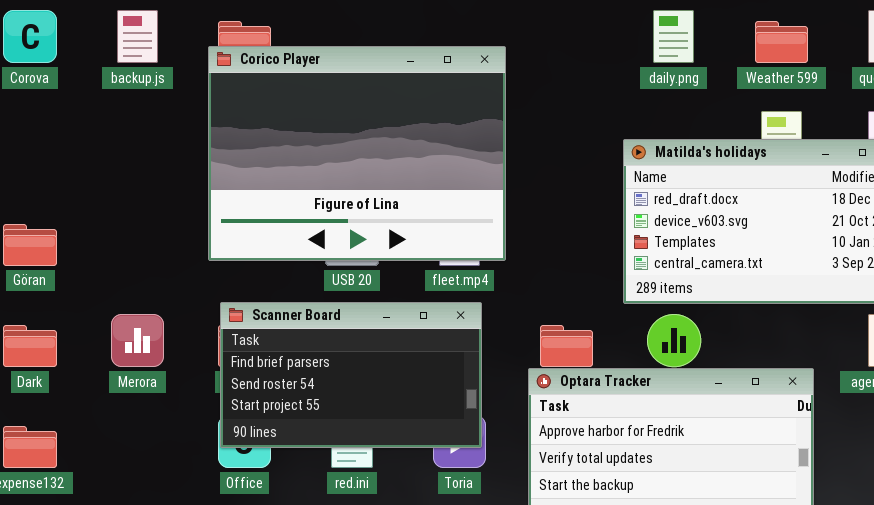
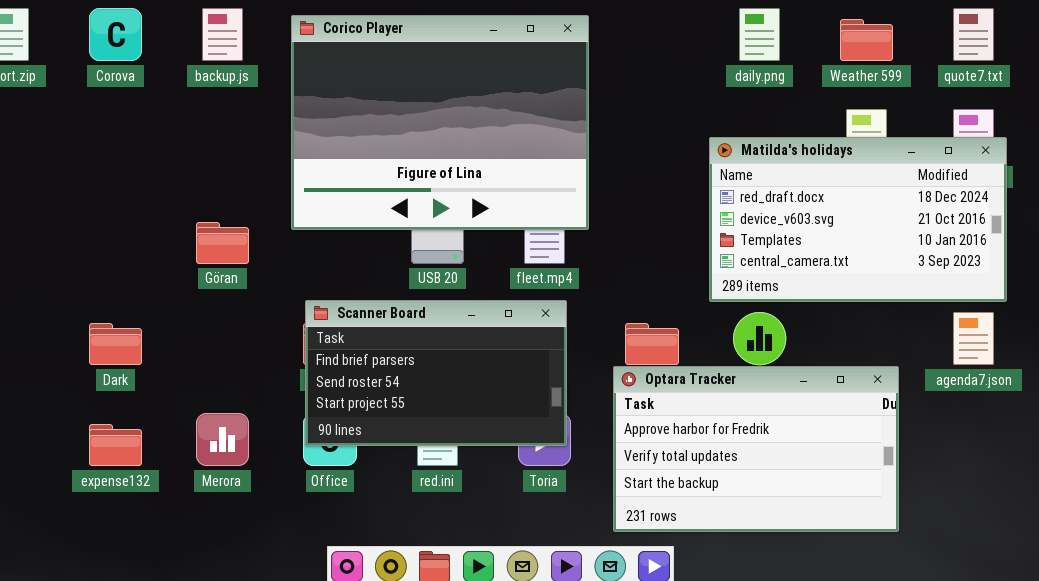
Corico Player: [208,46,506,261] -> [291,15,589,230], moved
Göran: [3,224,57,266] -> [196,222,249,264], moved
Merora: [111,314,164,367] -> [196,413,249,466], moved

